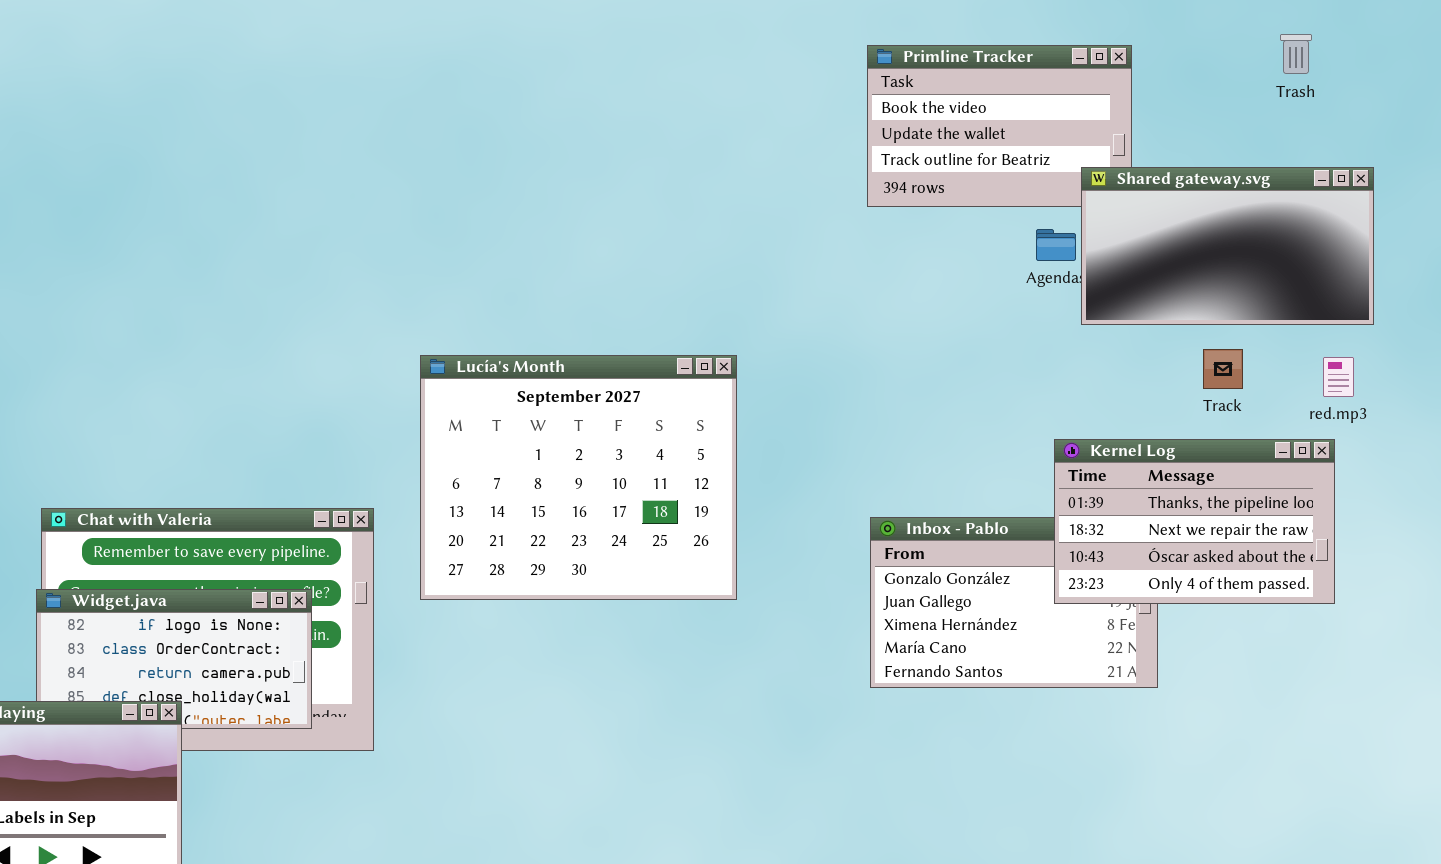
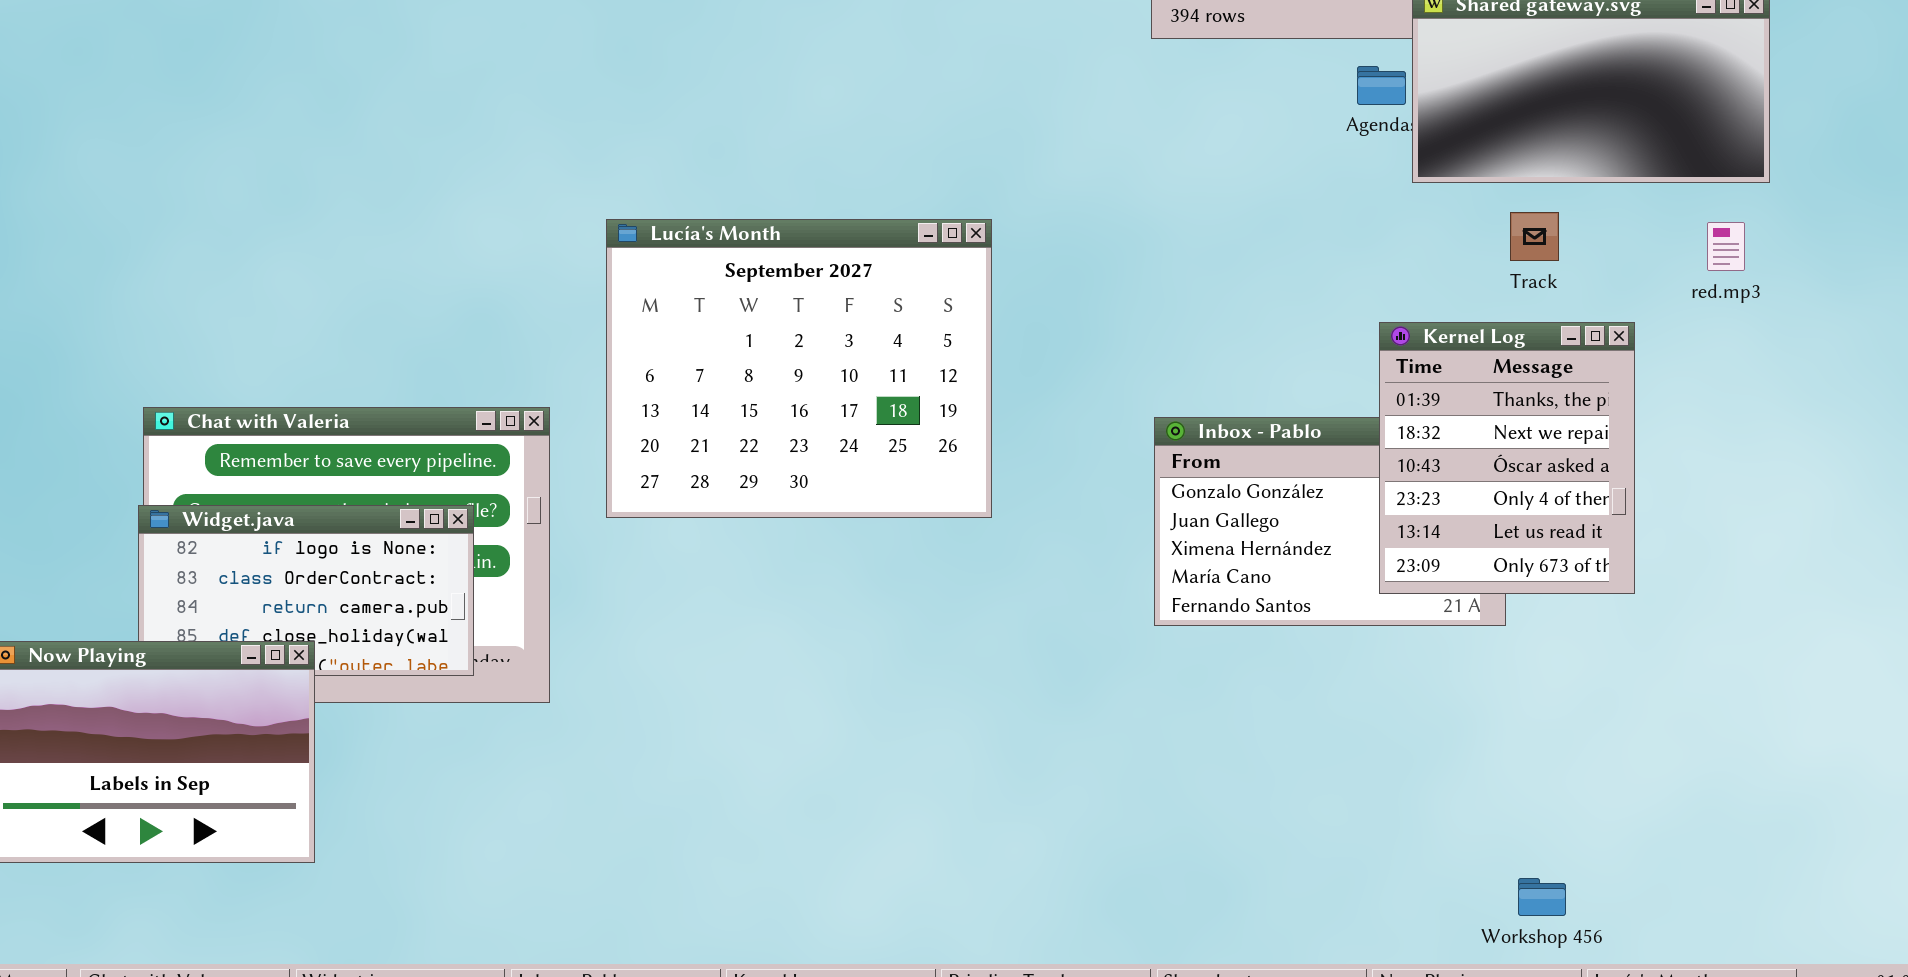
Track: [1203,349,1243,389] -> [1510,212,1559,261], moved
Kernel Log: [1054,439,1335,604] -> [1379,322,1635,594], resized

